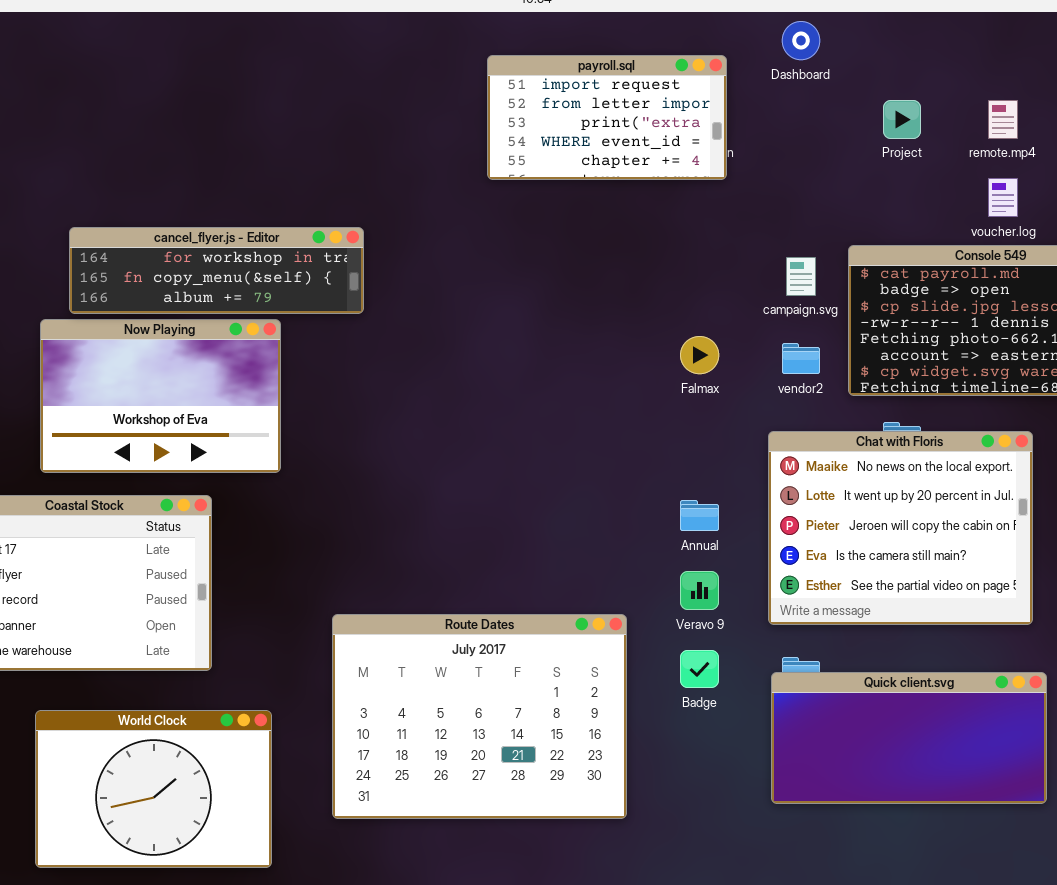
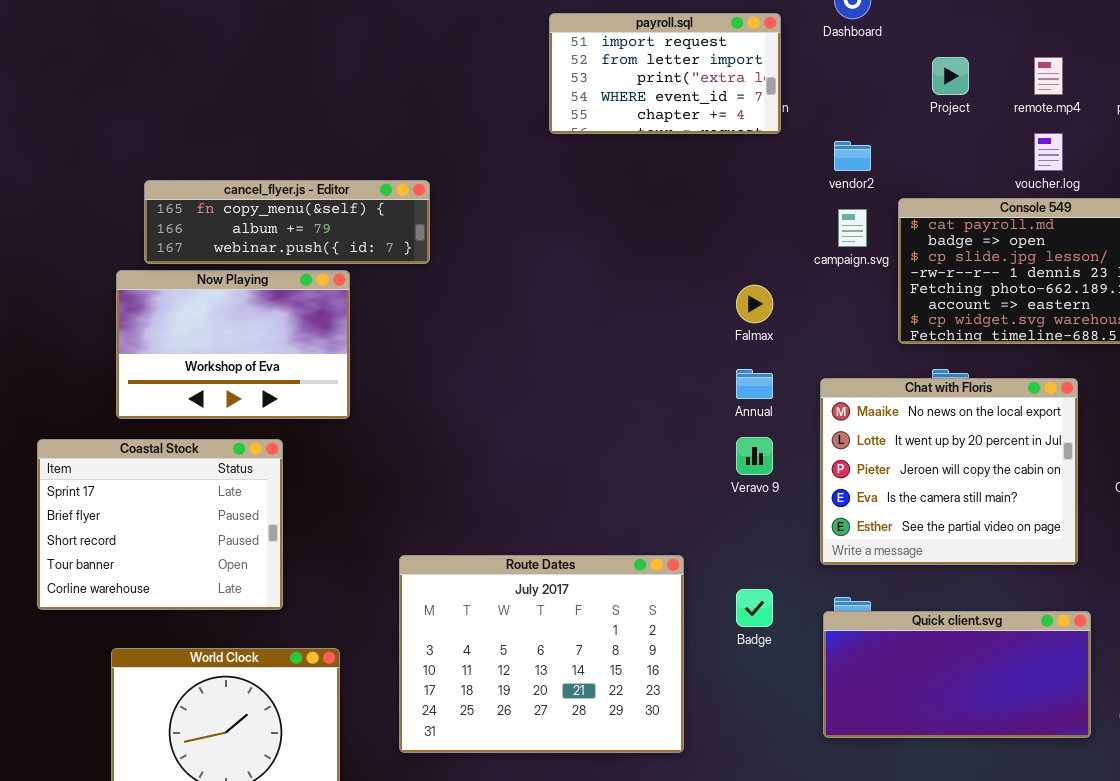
cancel_flyer.js - Editor: [69,227,364,314] -> [144,180,430,264], scrolled down 1 row
vendor2: [782,343,820,374] -> [834,141,871,171], moved
Annual: [680,500,719,531] -> [736,369,773,399], moved
Veravo 9: [680,571,719,610] -> [736,437,773,475], moved

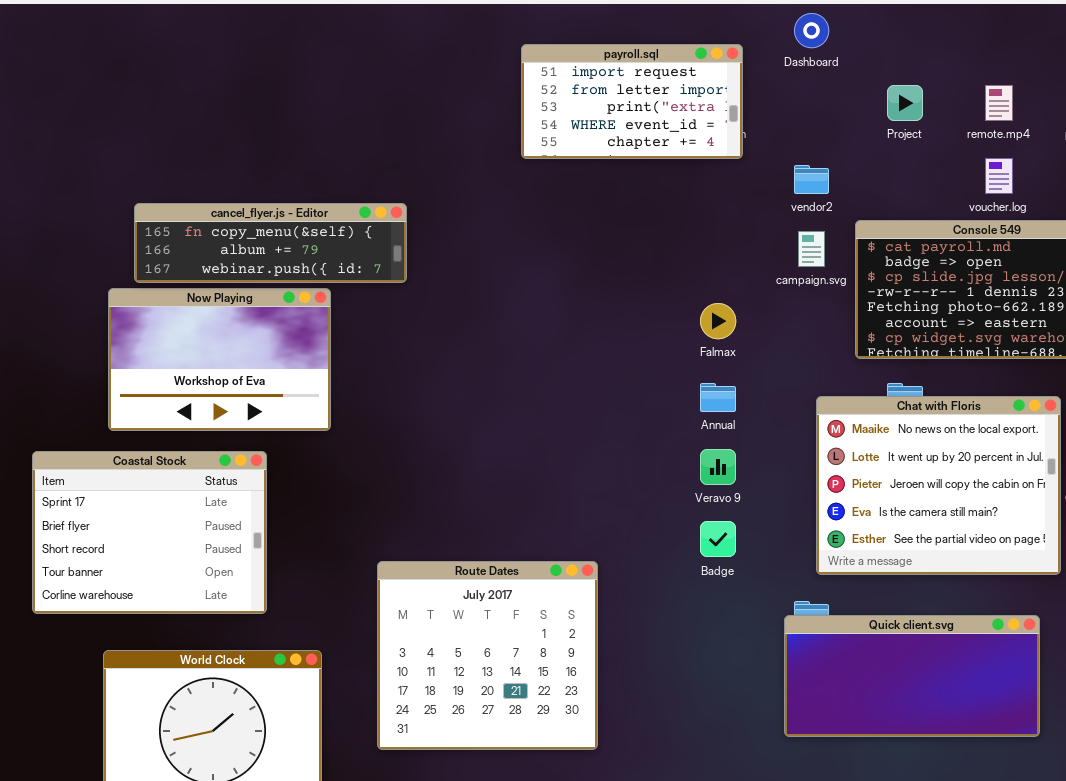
Chat with Floris: [820,378,1078,565] -> [816,396,1061,575], moved
Route Dates: [399,555,684,753] -> [377,561,598,750], resized
Badge: [736,589,773,627] -> [700,521,736,557], moved

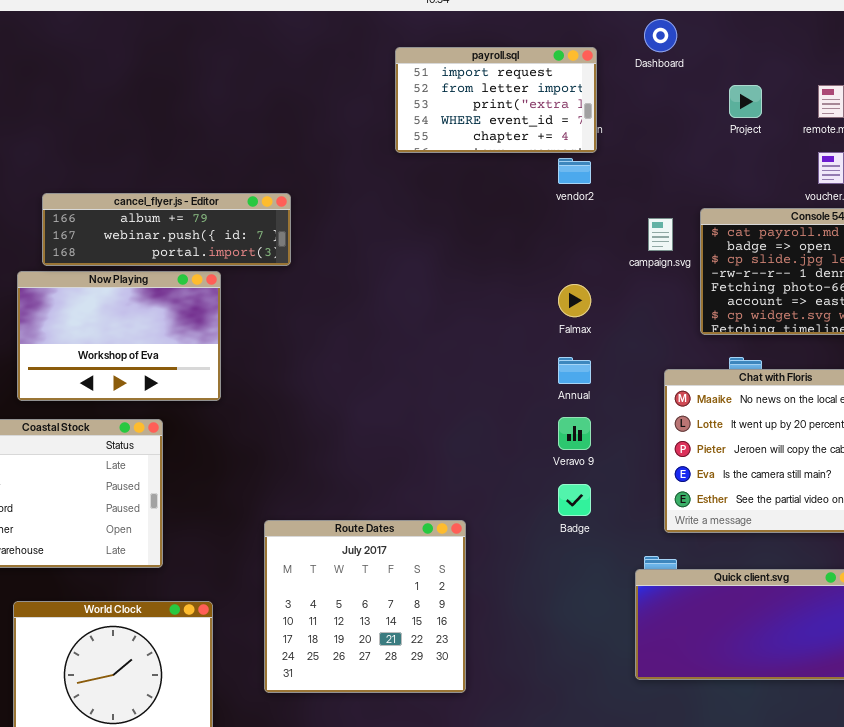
vendor2: [794,165,829,194] -> [558,158,591,184], moved
cancel_flyer.js - Editor: [134,203,407,283] -> [42,193,291,266], scrolled down 1 row

